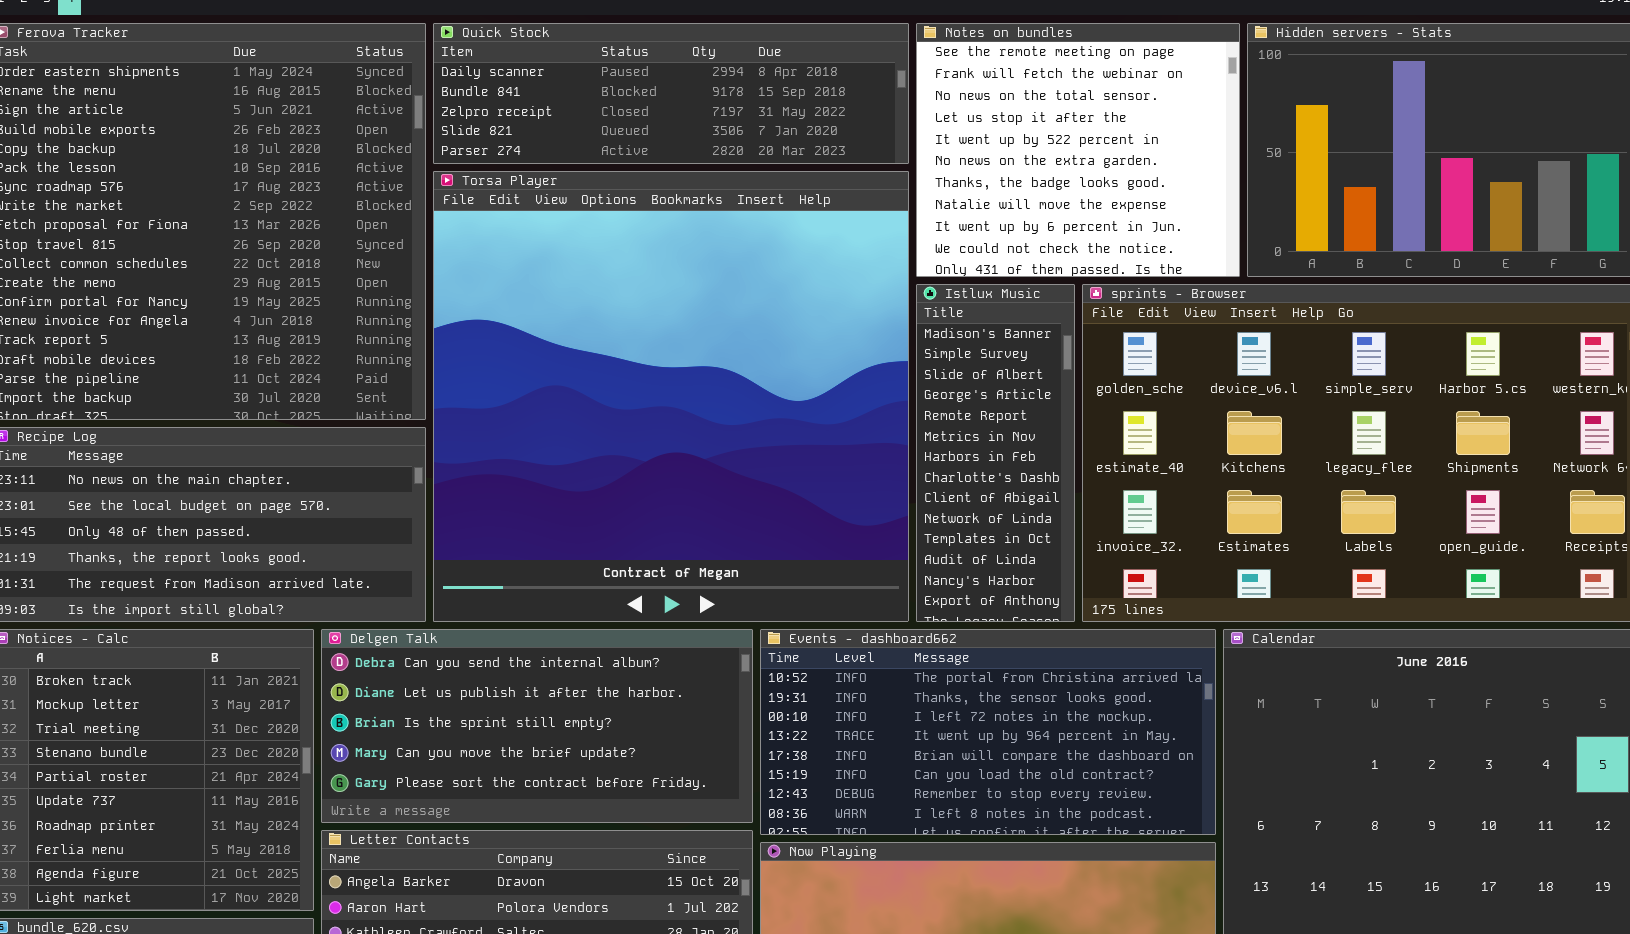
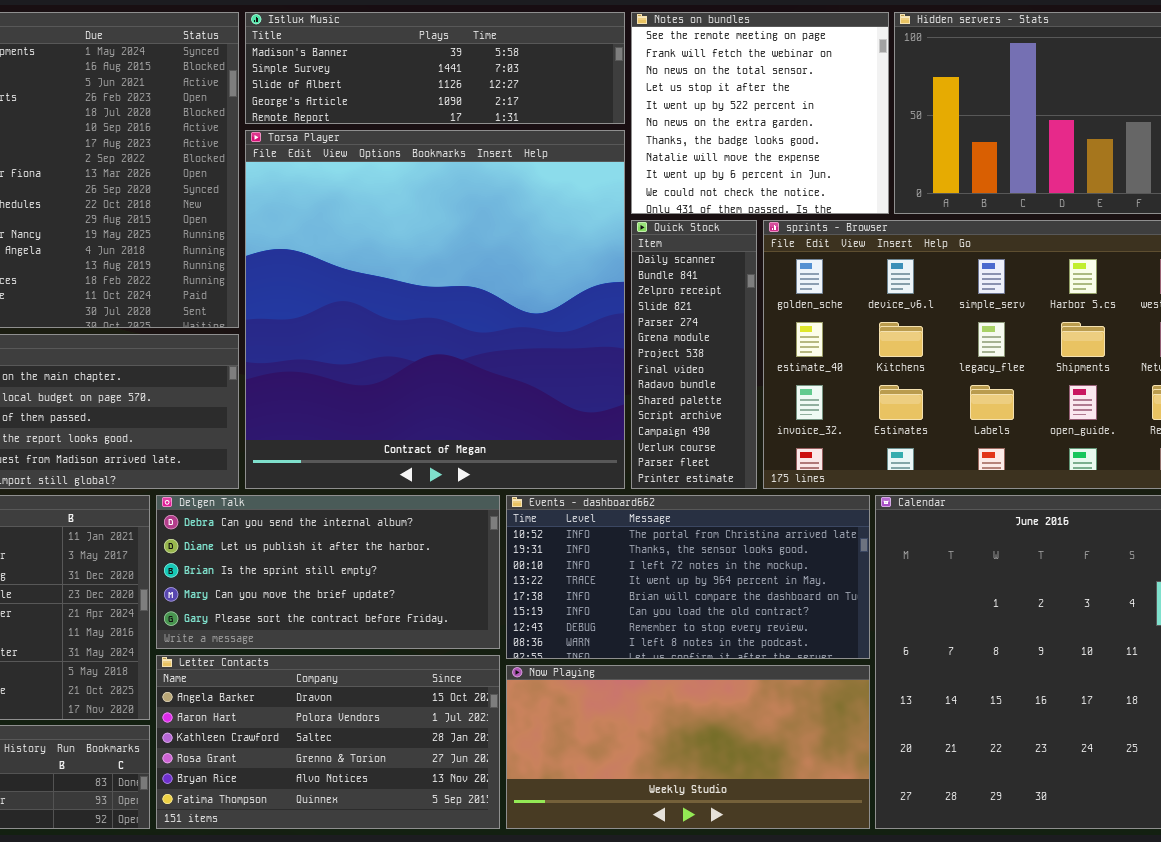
Quick Stock: [433,23,909,164] -> [631,220,757,489], moved, resized
Istlux Music: [916,284,1075,622] -> [245,12,625,124], moved, resized

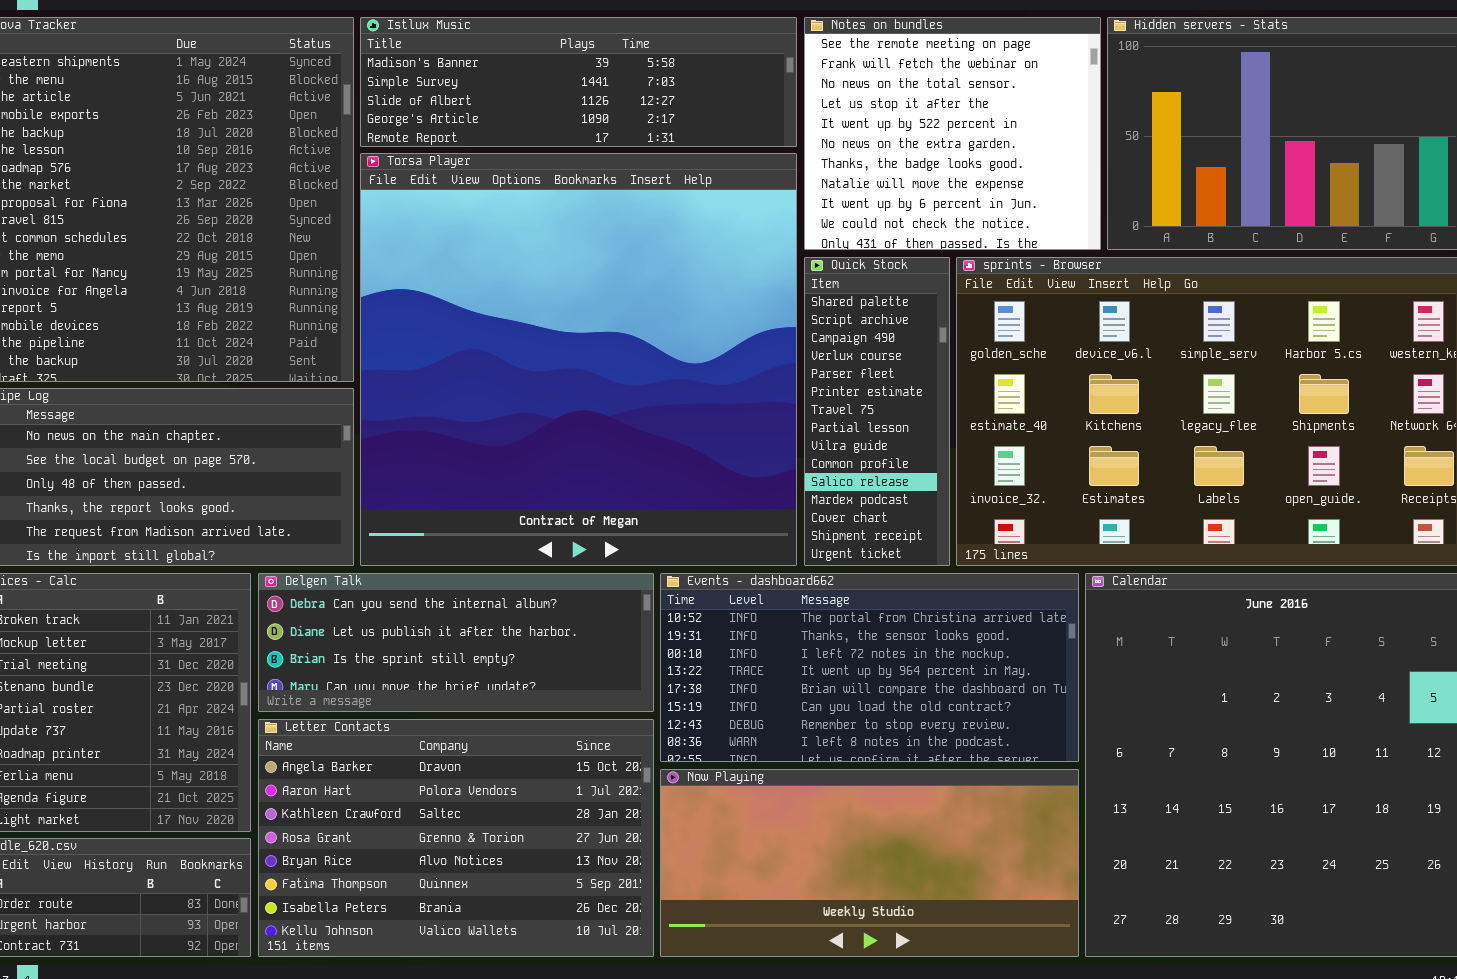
Quick Stock: [631,220,757,489] -> [804,257,950,566], scrolled down 9 rows
Delgen Talk: [156,495,500,649] -> [258,573,654,712], resized
Letter Contacts: [156,655,500,829] -> [258,719,654,957], resized

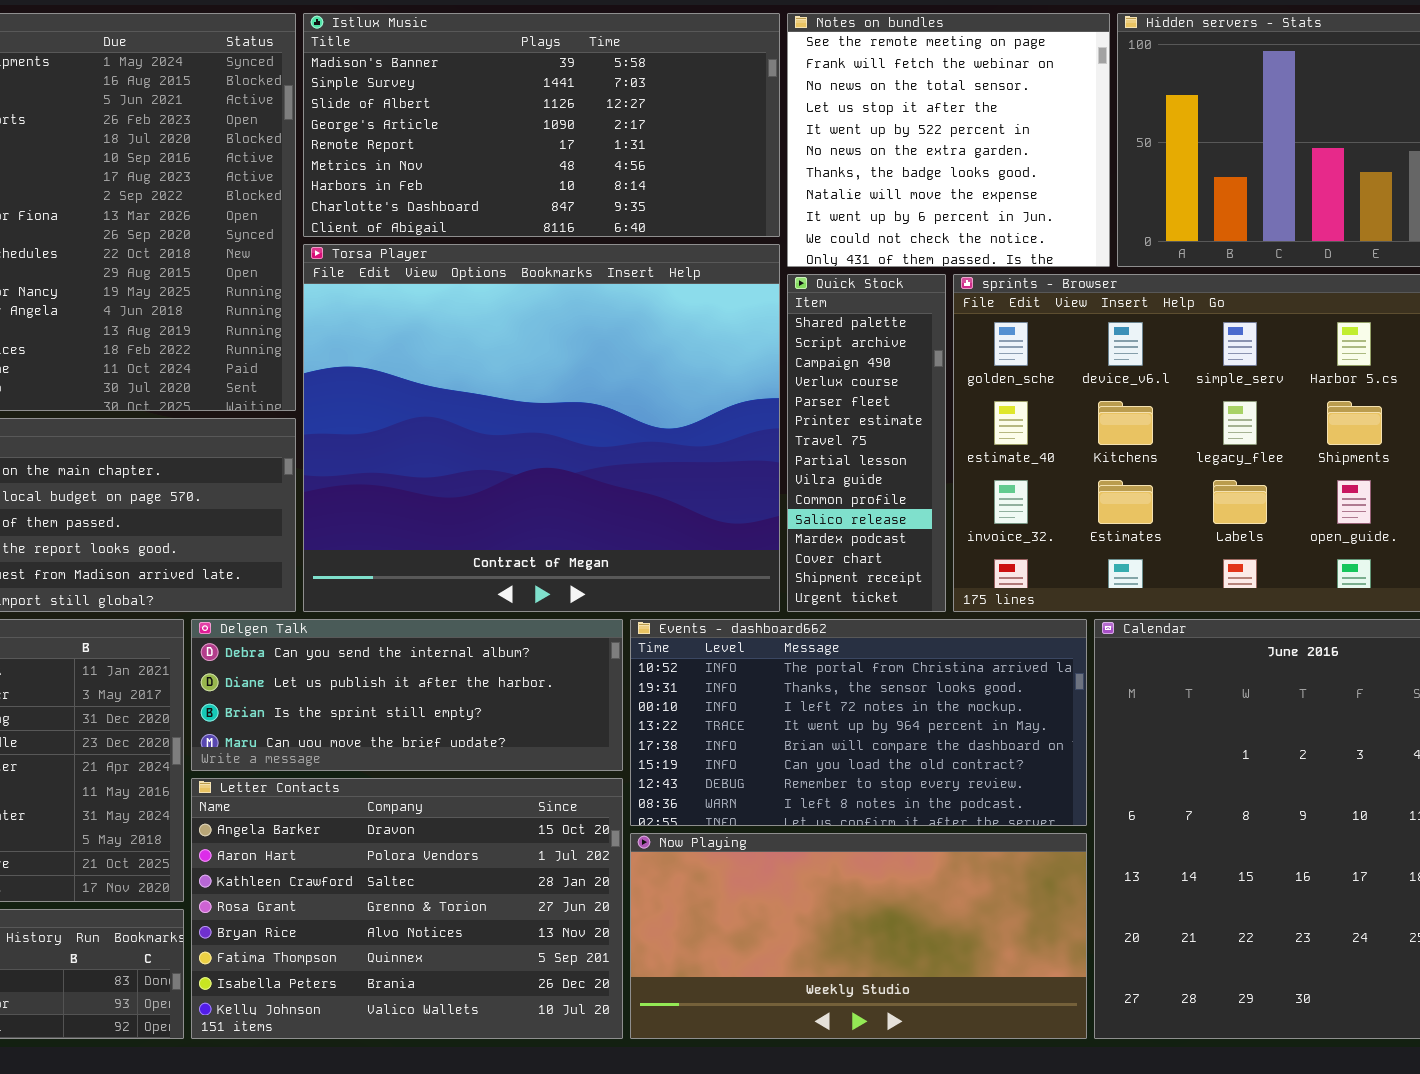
Istlux Music: [360,17,797,147] -> [303,13,780,237], resized
Torsa Player: [360,153,797,566] -> [303,244,780,612], resized

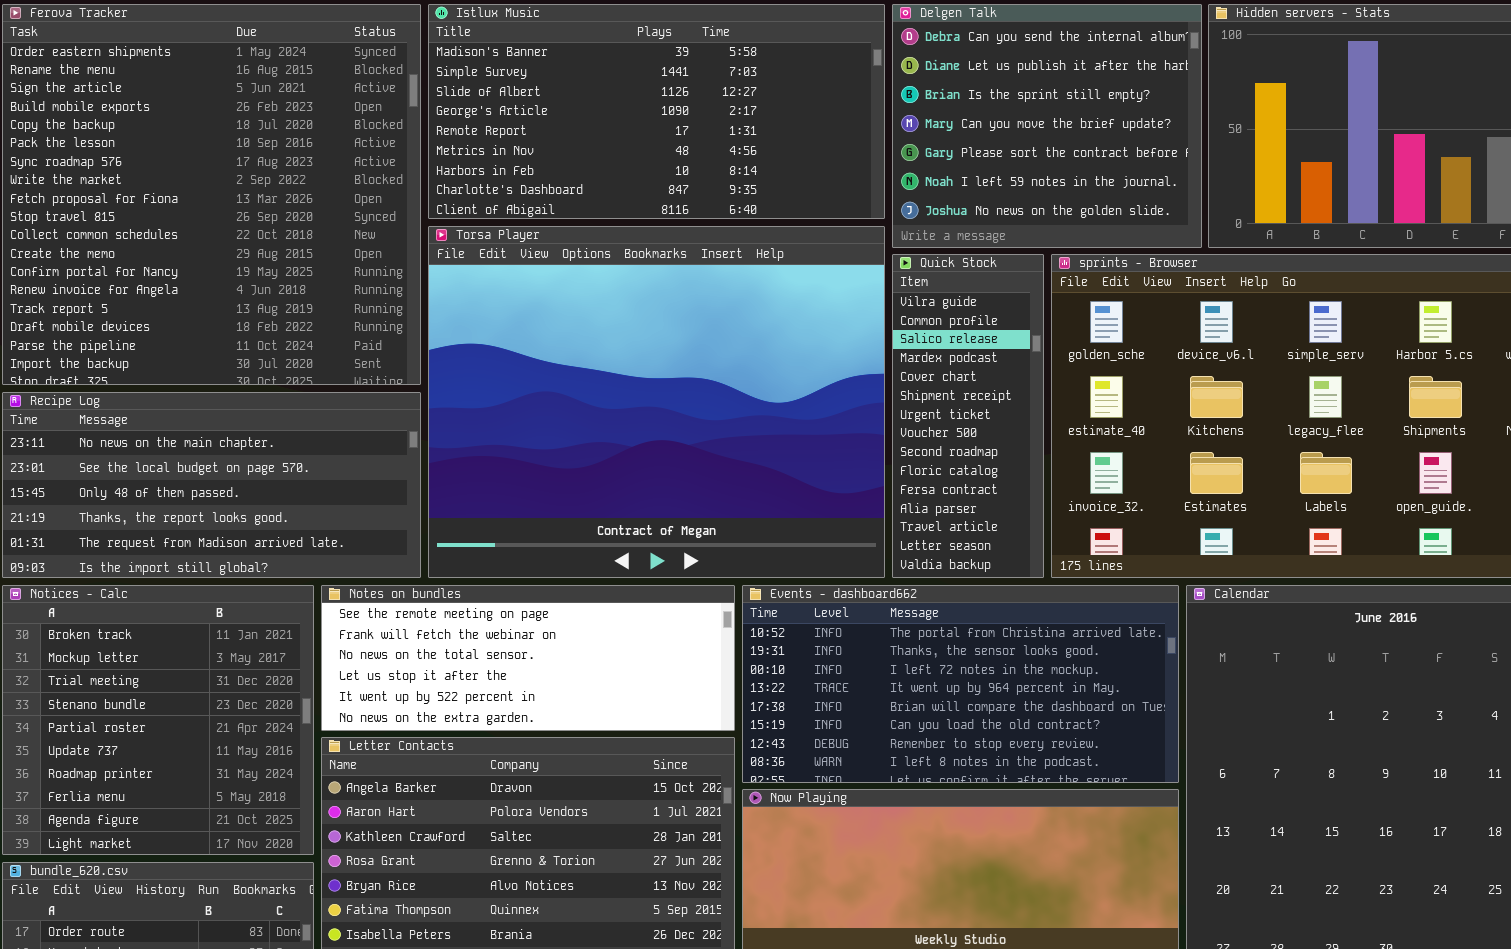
Notes on bundles: [787,13,1110,267] -> [321,585,735,731], moved, resized
Quick Stock: [787,274,946,612] -> [892,254,1044,578], scrolled down 8 rows
Delgen Talk: [191,619,623,771] -> [892,4,1202,248], moved, resized

